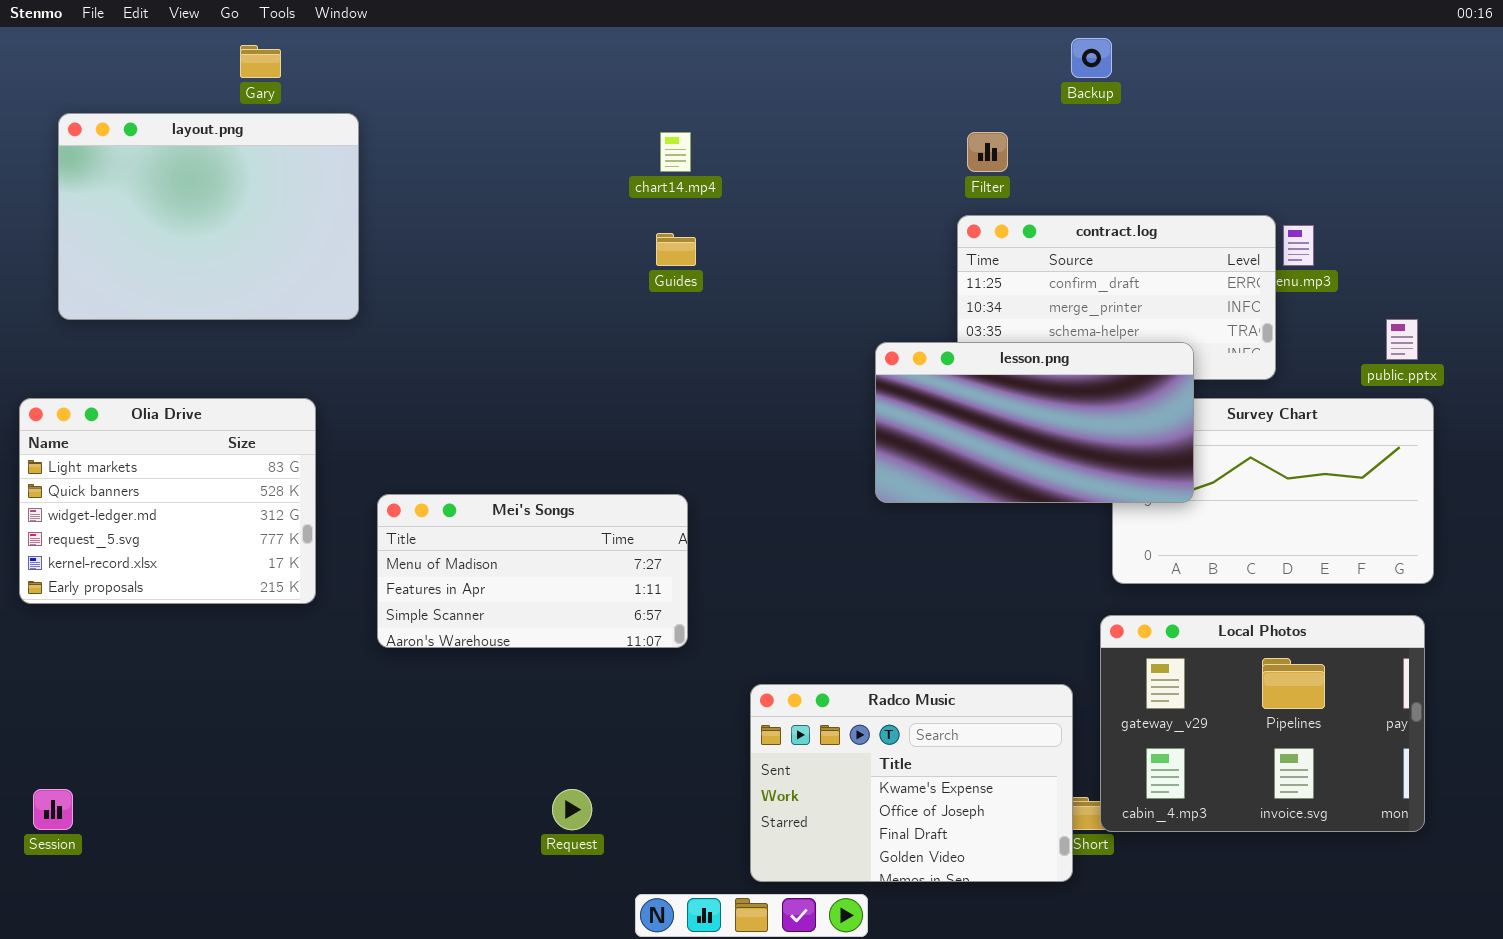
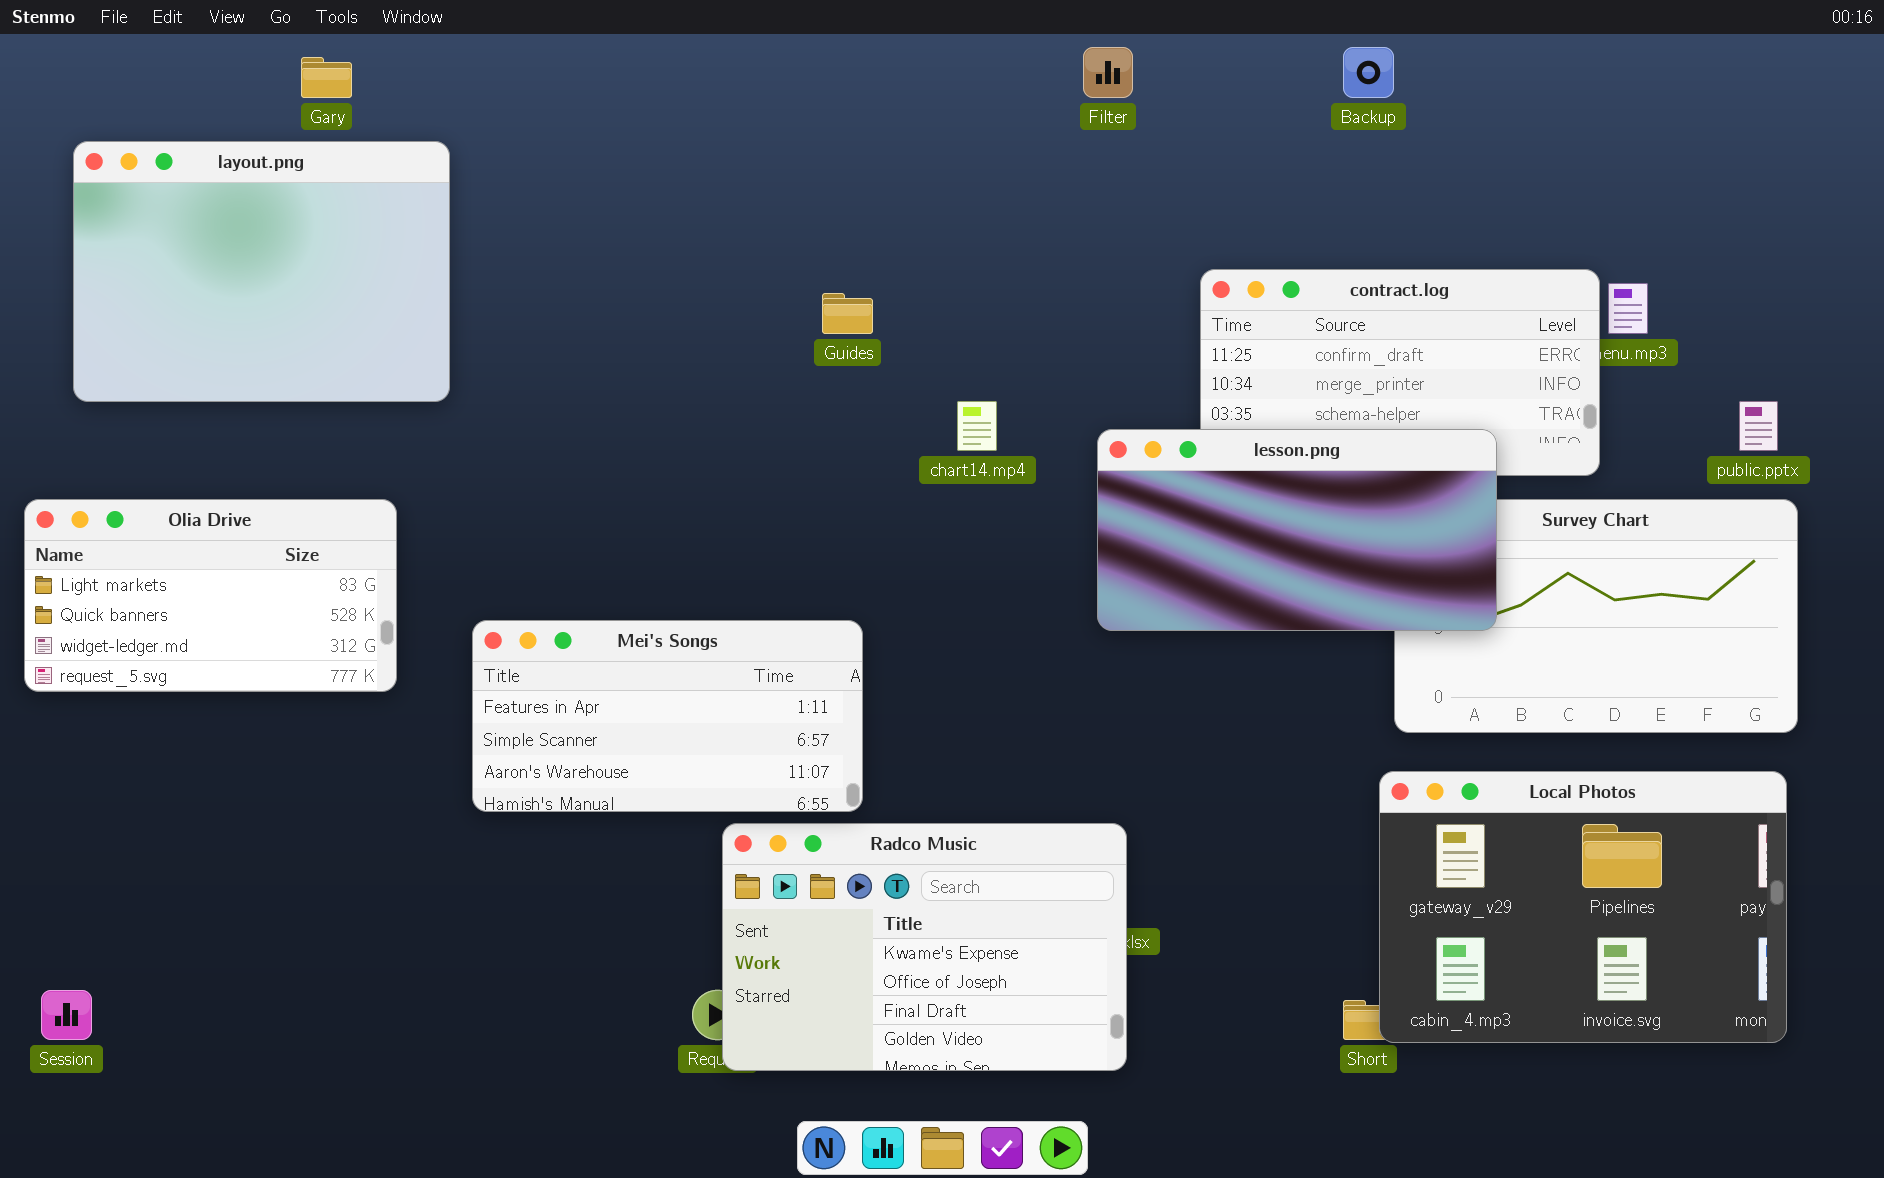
chart14.mp4: [660,132,691,172] -> [957,401,997,451], moved
Filter: [967,132,1008,172] -> [1083,47,1133,98], moved
Olia Drive: [19,398,316,604] -> [24,499,397,692], resized
Mei's Songs: [377,494,688,648] -> [472,620,863,812], scrolled down 1 row
Radco Music: [750,684,1073,882] -> [722,823,1127,1071], moved

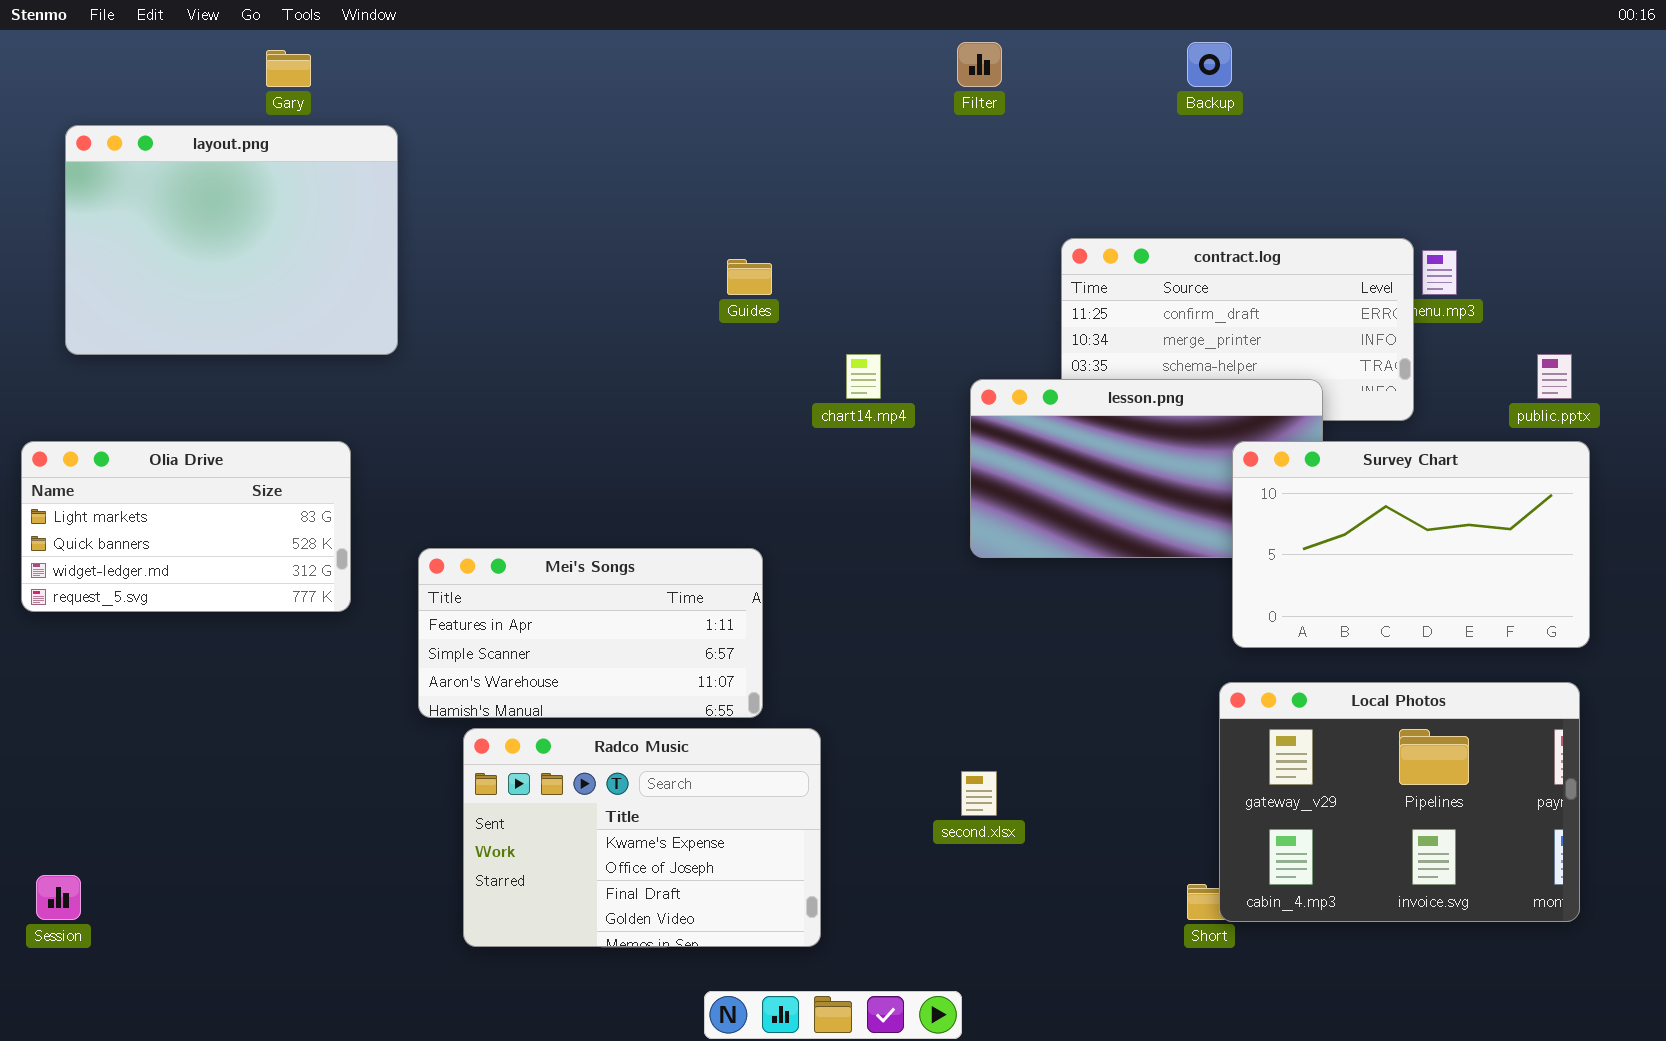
Survey Chart: [1394,499,1798,733] -> [1232,441,1590,648], raised
Radco Music: [722,823,1127,1071] -> [463,728,821,947], moved

